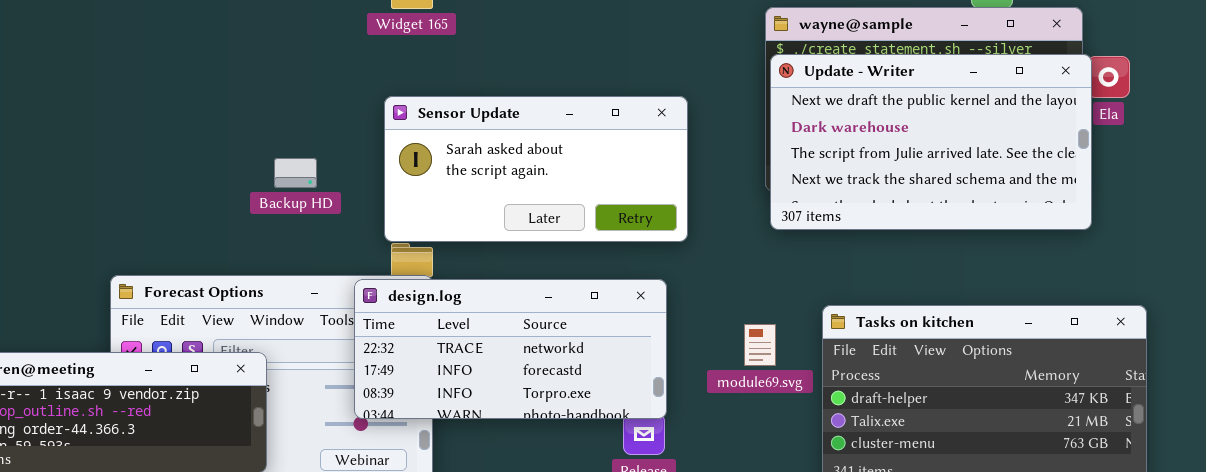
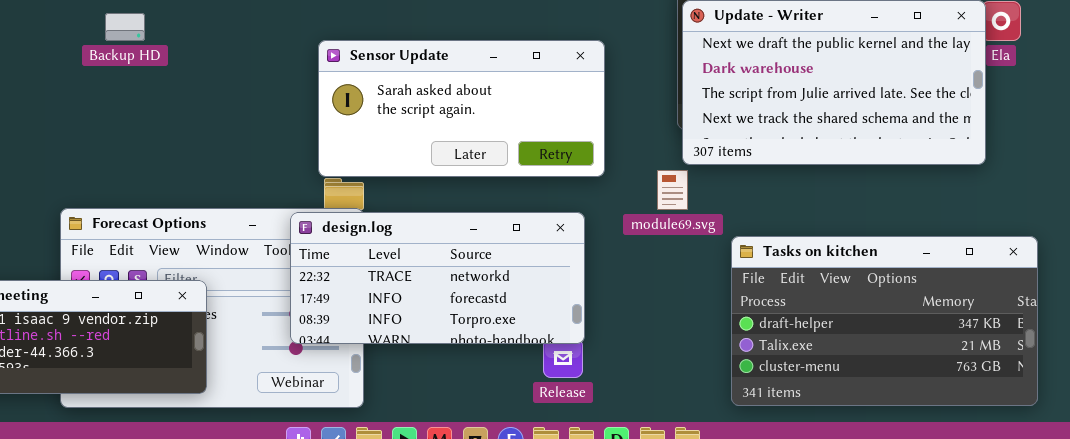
Backup HD: [274,158,317,188] -> [105,13,145,41], moved
module69.svg: [744,324,776,366] -> [657,170,688,210], moved

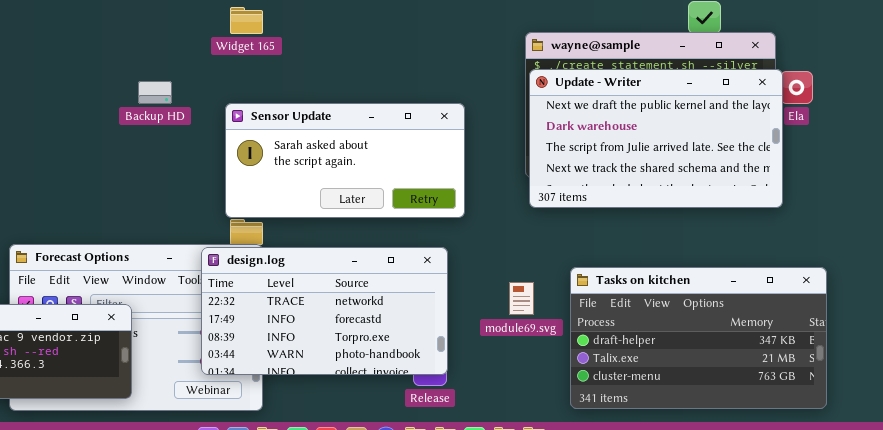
Backup HD: [105,13,145,41] -> [138,81,172,104], moved
module69.svg: [657,170,688,210] -> [509,282,534,315], moved
design.log: [290,212,585,344] -> [201,247,448,375], resized

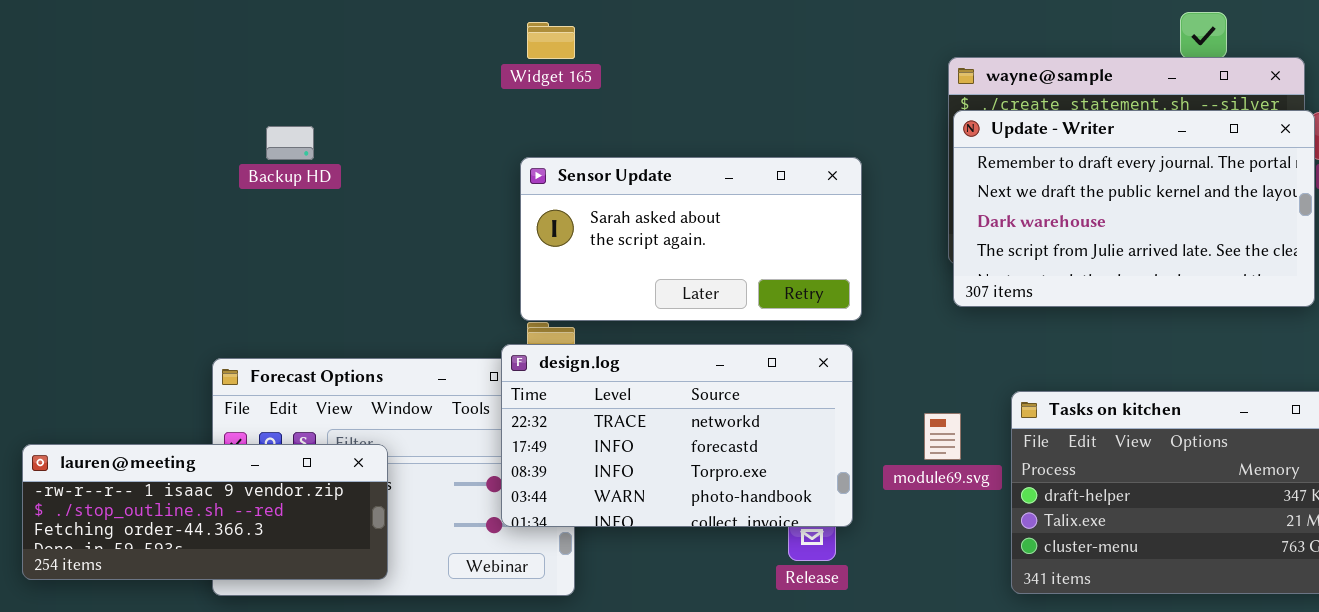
Update - Writer: [529,69,783,208] -> [953,110,1315,307], scrolled up 1 row
Backup HD: [138,81,172,104] -> [266,126,314,160], moved
design.log: [201,247,448,375] -> [501,344,853,527], moved

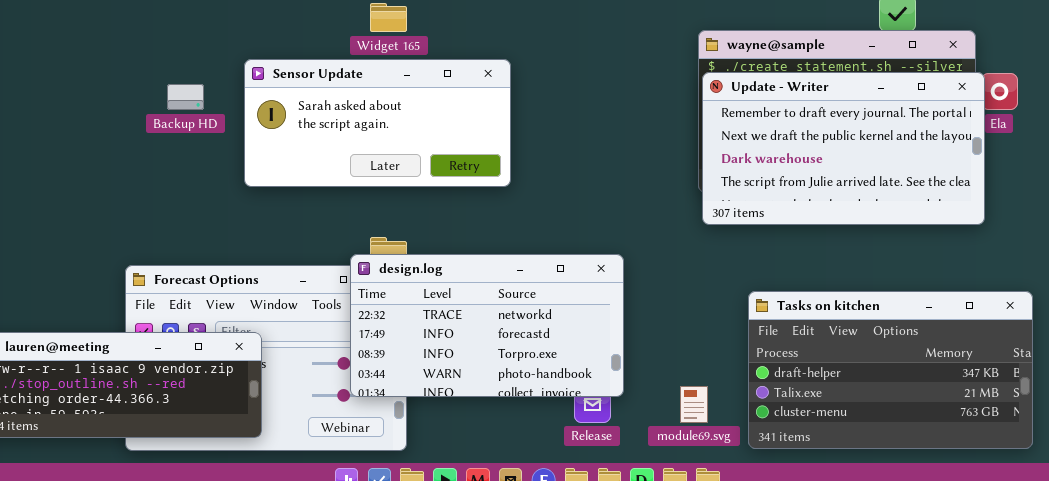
Sensor Update: [520,157,862,321] -> [244,59,511,187], moved
module69.svg: [924,413,961,460] -> [680,386,708,423], moved

